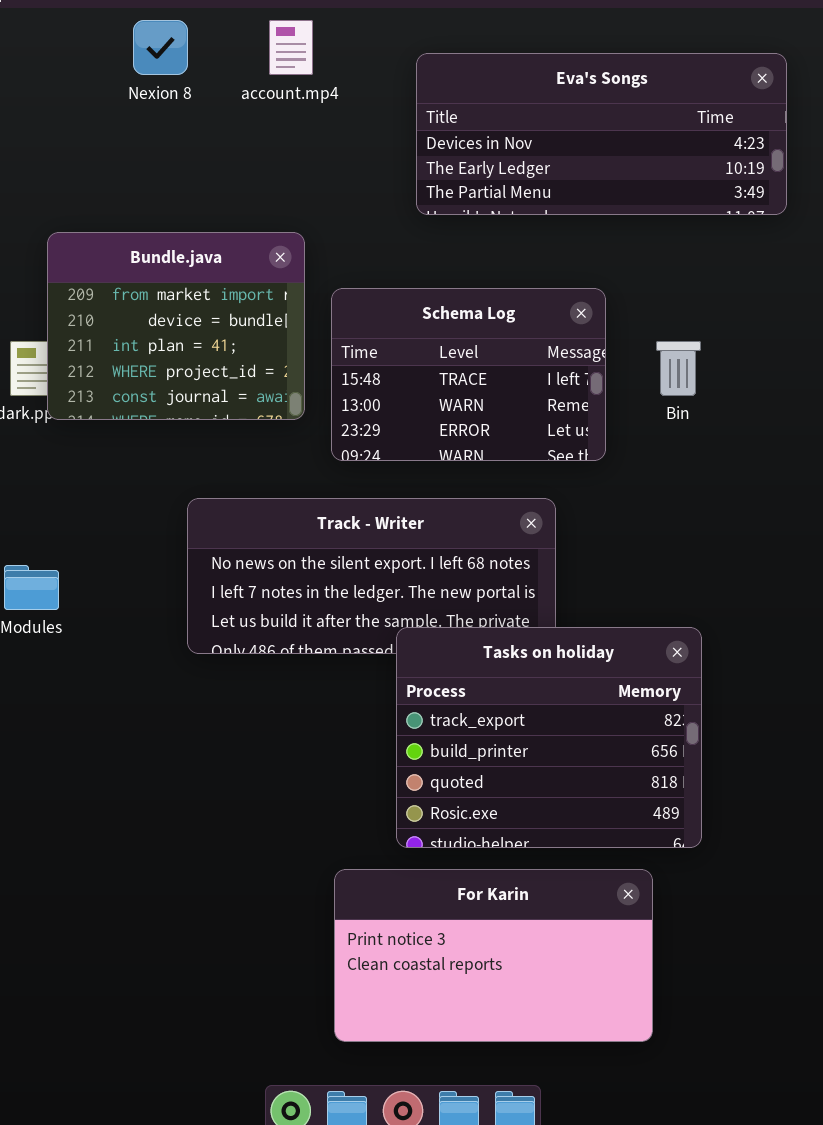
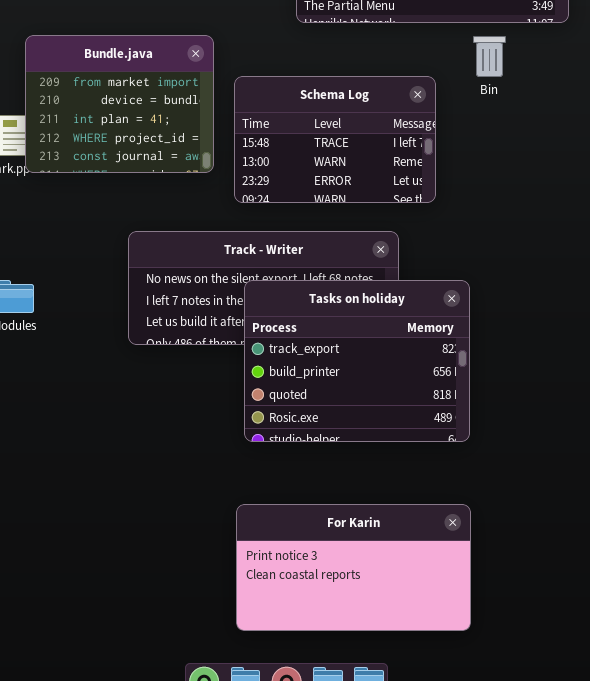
Bin: [656,341,701,396] -> [473,36,506,77], moved
Tasks on holiday: [396,627,702,848] -> [244,280,470,442], moved

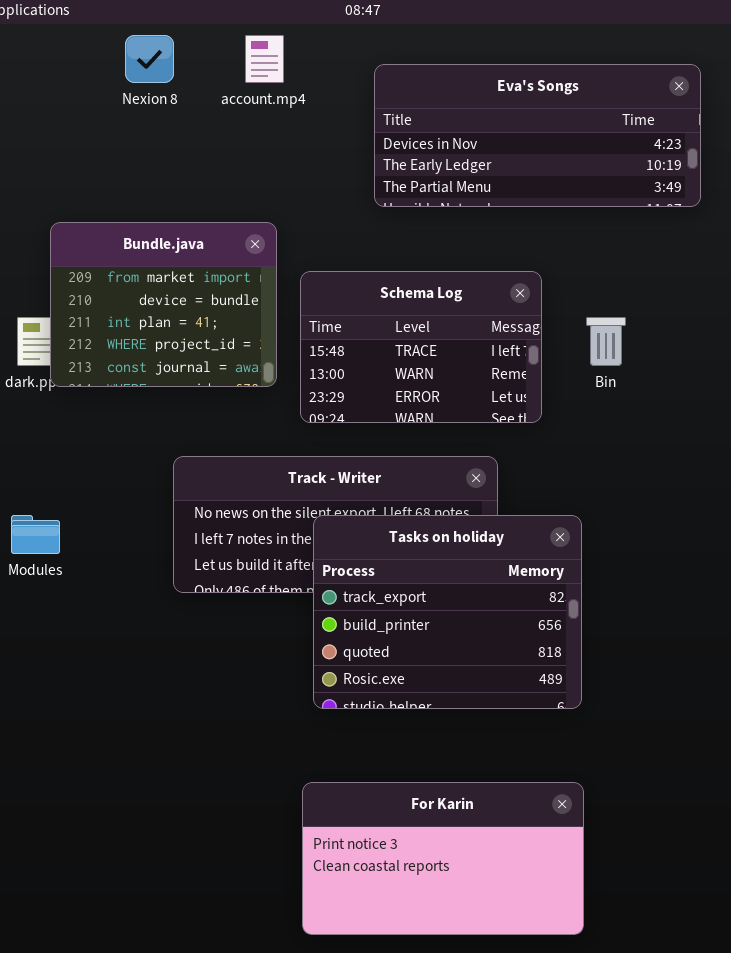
Bin: [473,36,506,77] -> [586,317,626,366], moved

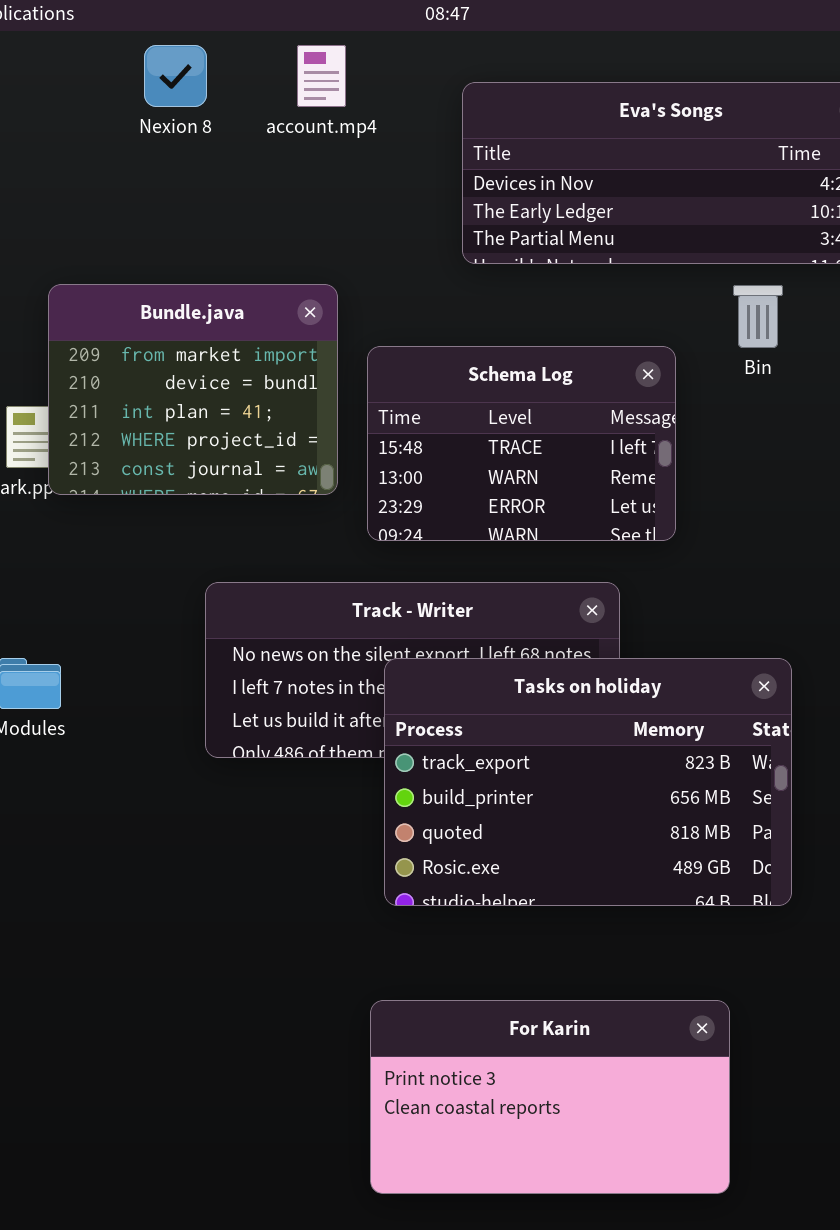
Bin: [586,317,626,366] -> [733,285,783,348], moved
Tasks on holiday: [313,515,582,709] -> [384,658,792,906], resized

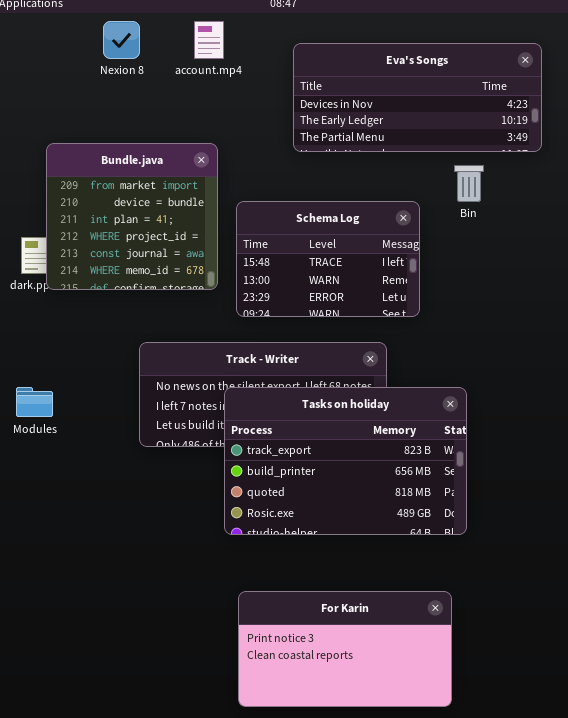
Bundle.java: [48,284,338,495] -> [46,143,218,290], resized
Tasks on holiday: [384,658,792,906] -> [224,387,467,535], moved

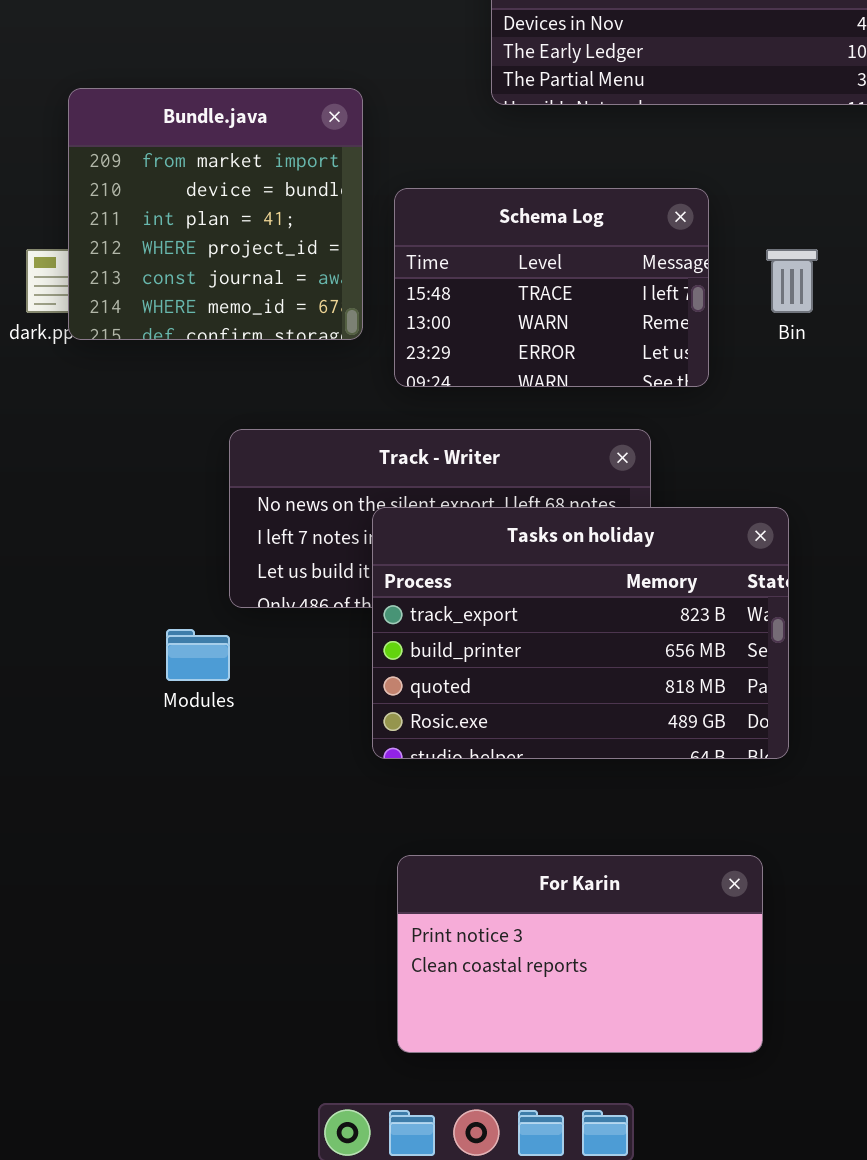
Bin: [454,165,484,202] -> [766,249,818,313], moved
Modules: [16,387,53,417] -> [166,629,230,681], moved

